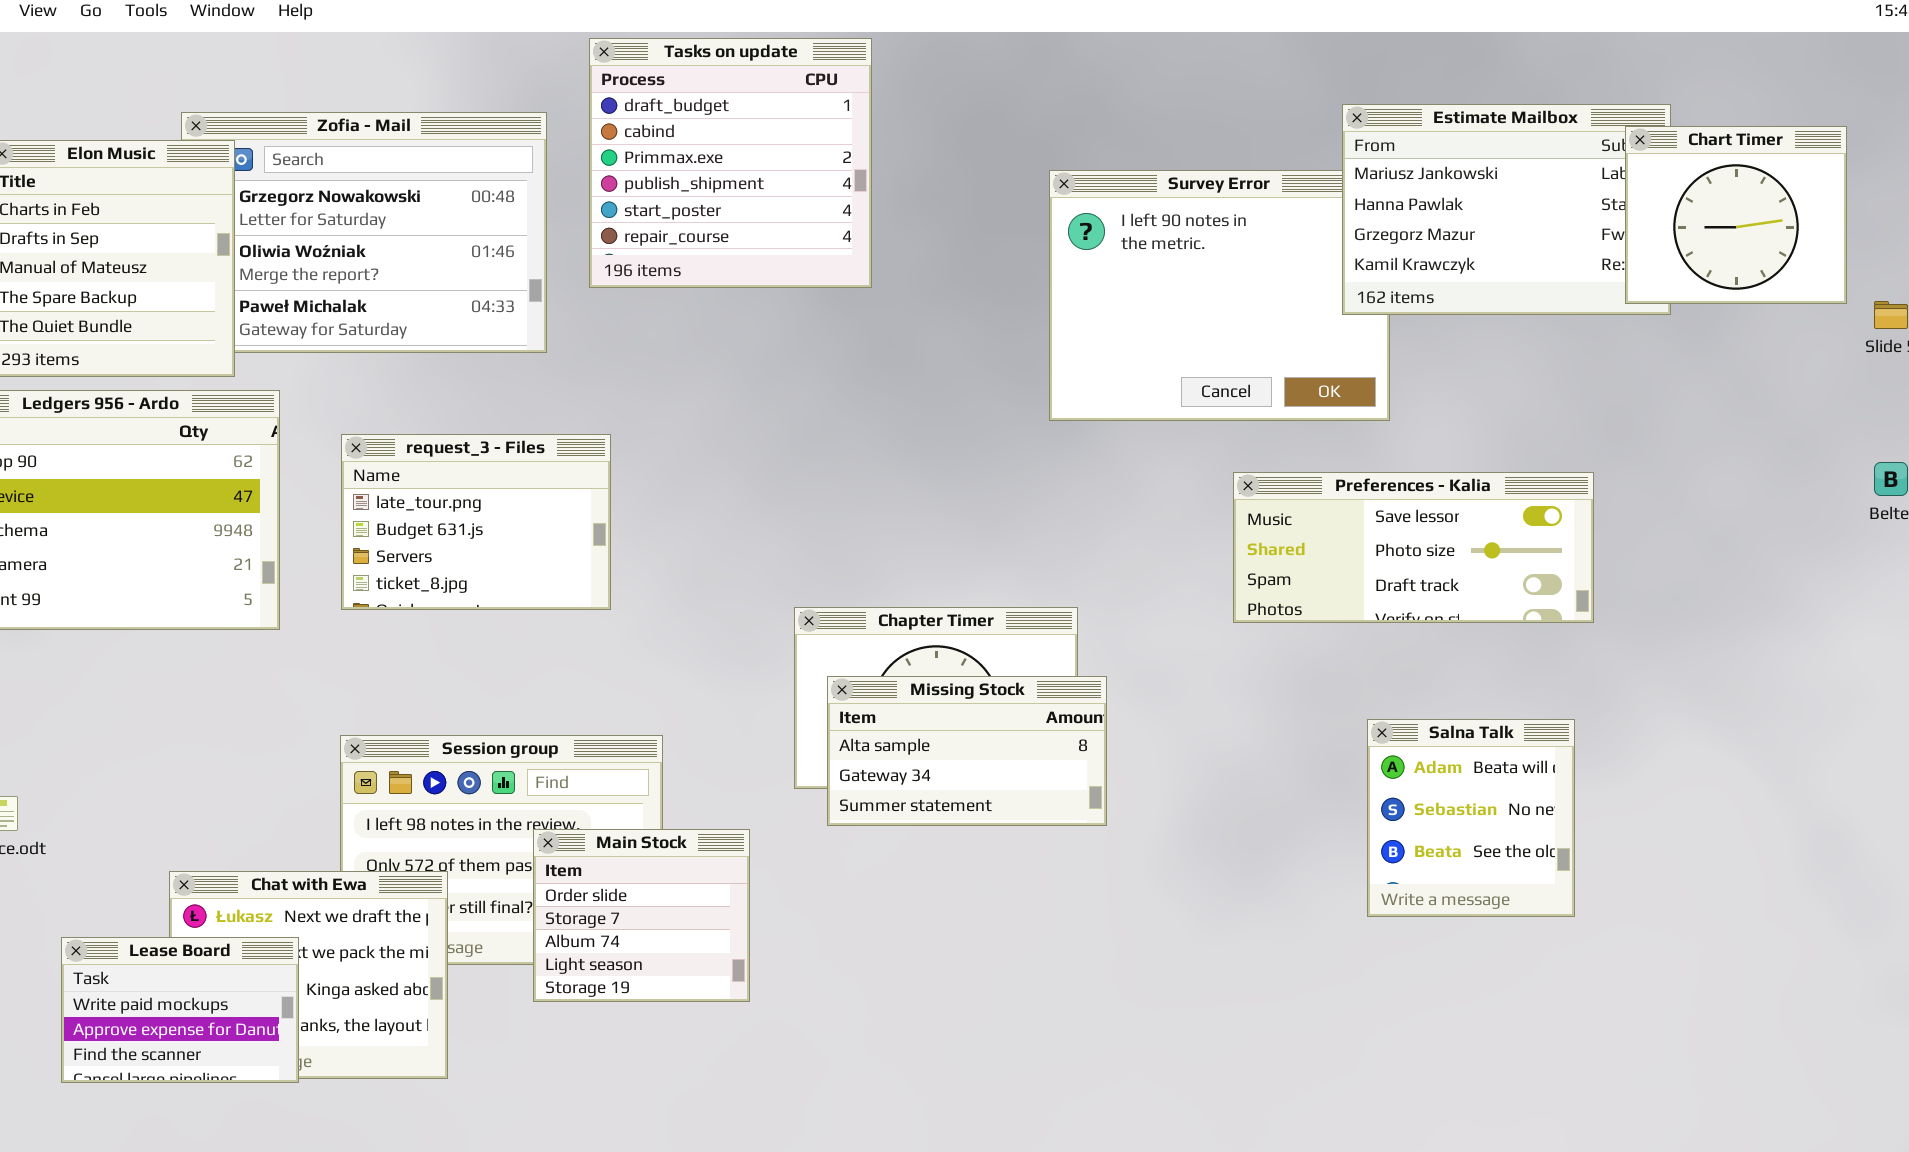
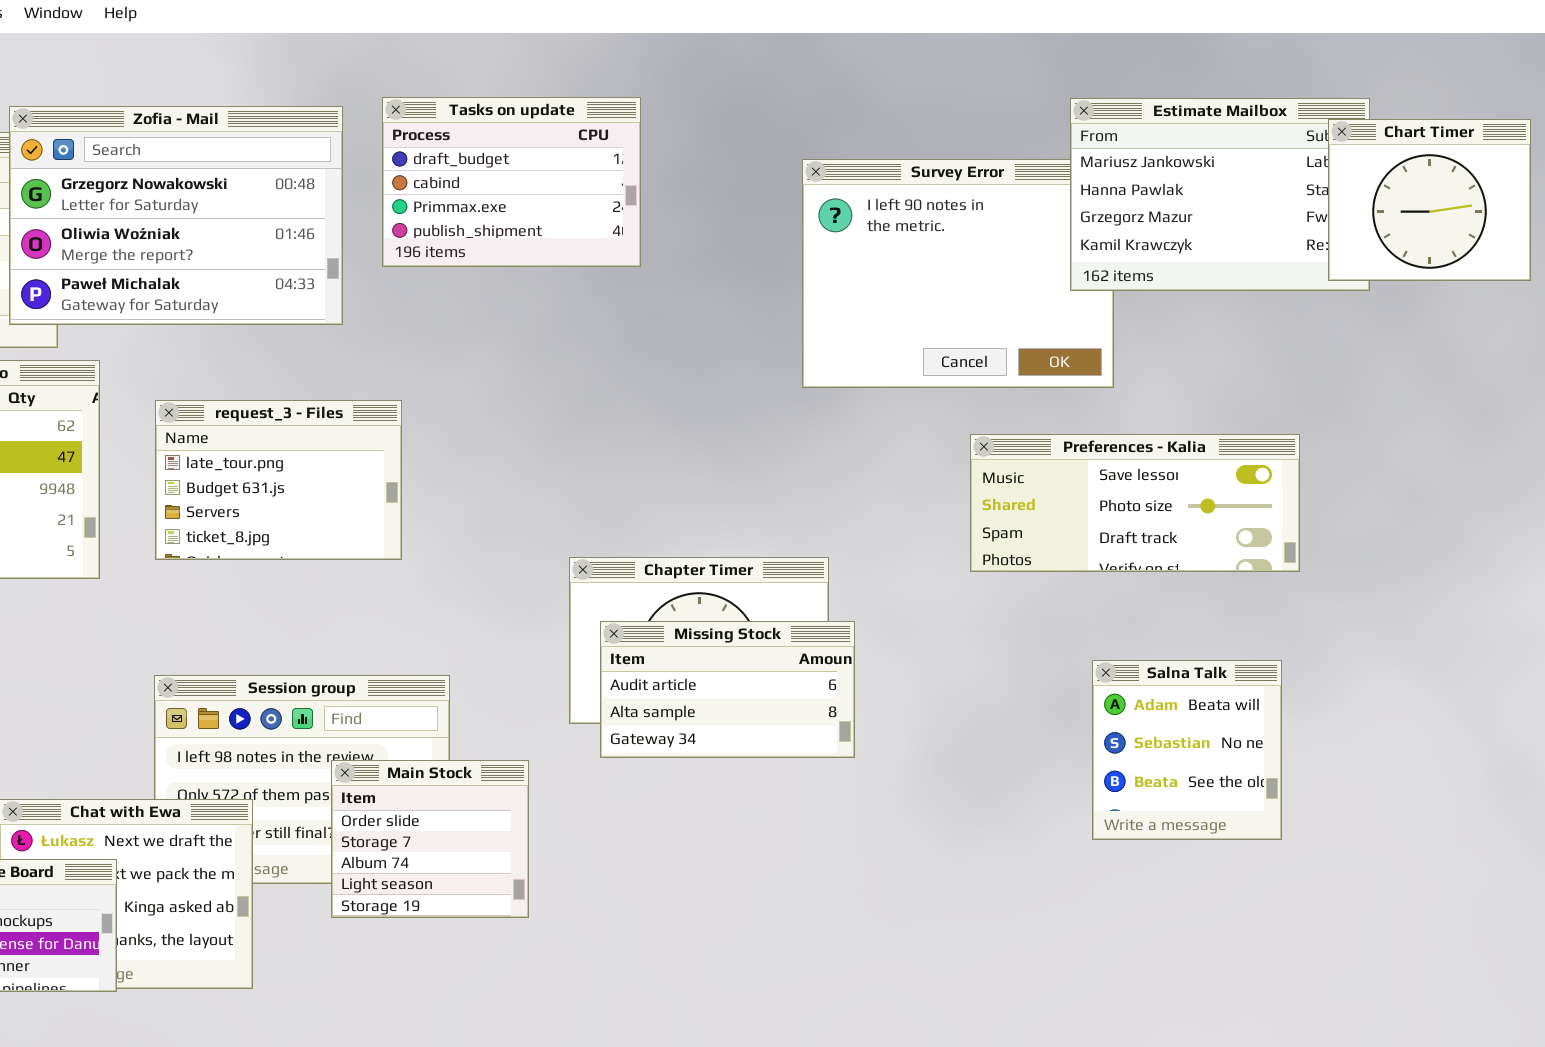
Tasks on update: [589,38,872,288] -> [382,97,641,267], resized
Zofia - Mail: [181,112,547,353] -> [9,106,343,325], raised
Missing Stock: [827,676,1107,826] -> [600,621,855,758], scrolled up 1 row

